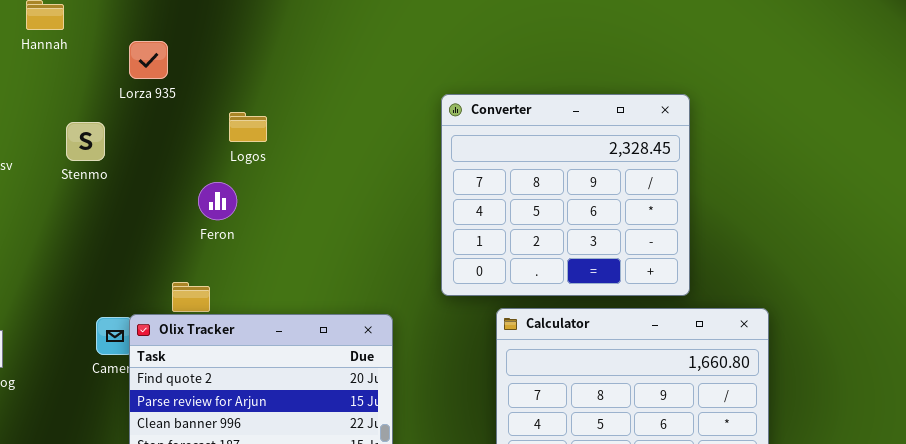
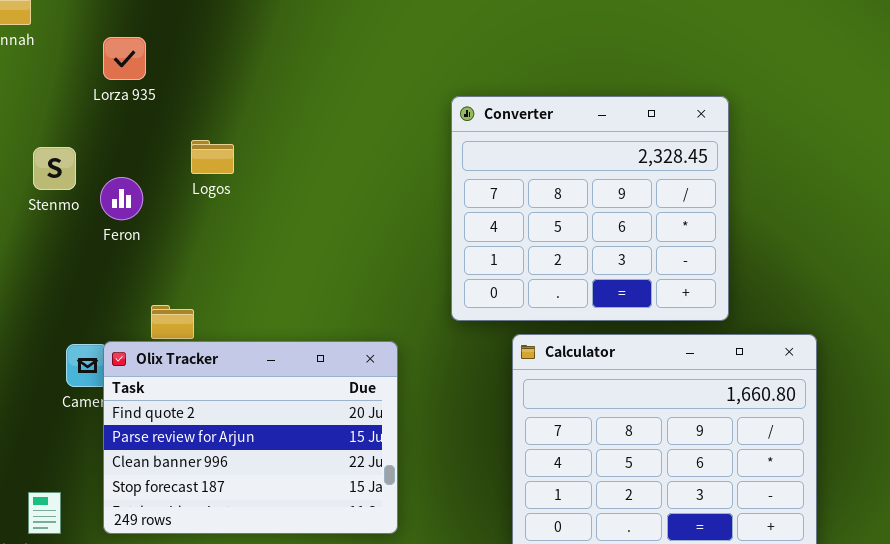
Logos: [229,112,267,142] -> [191,140,234,174], moved
Stenmo: [66,122,105,161] -> [33,147,76,190], moved
Feron: [198,182,237,220] -> [100,177,143,220], moved

